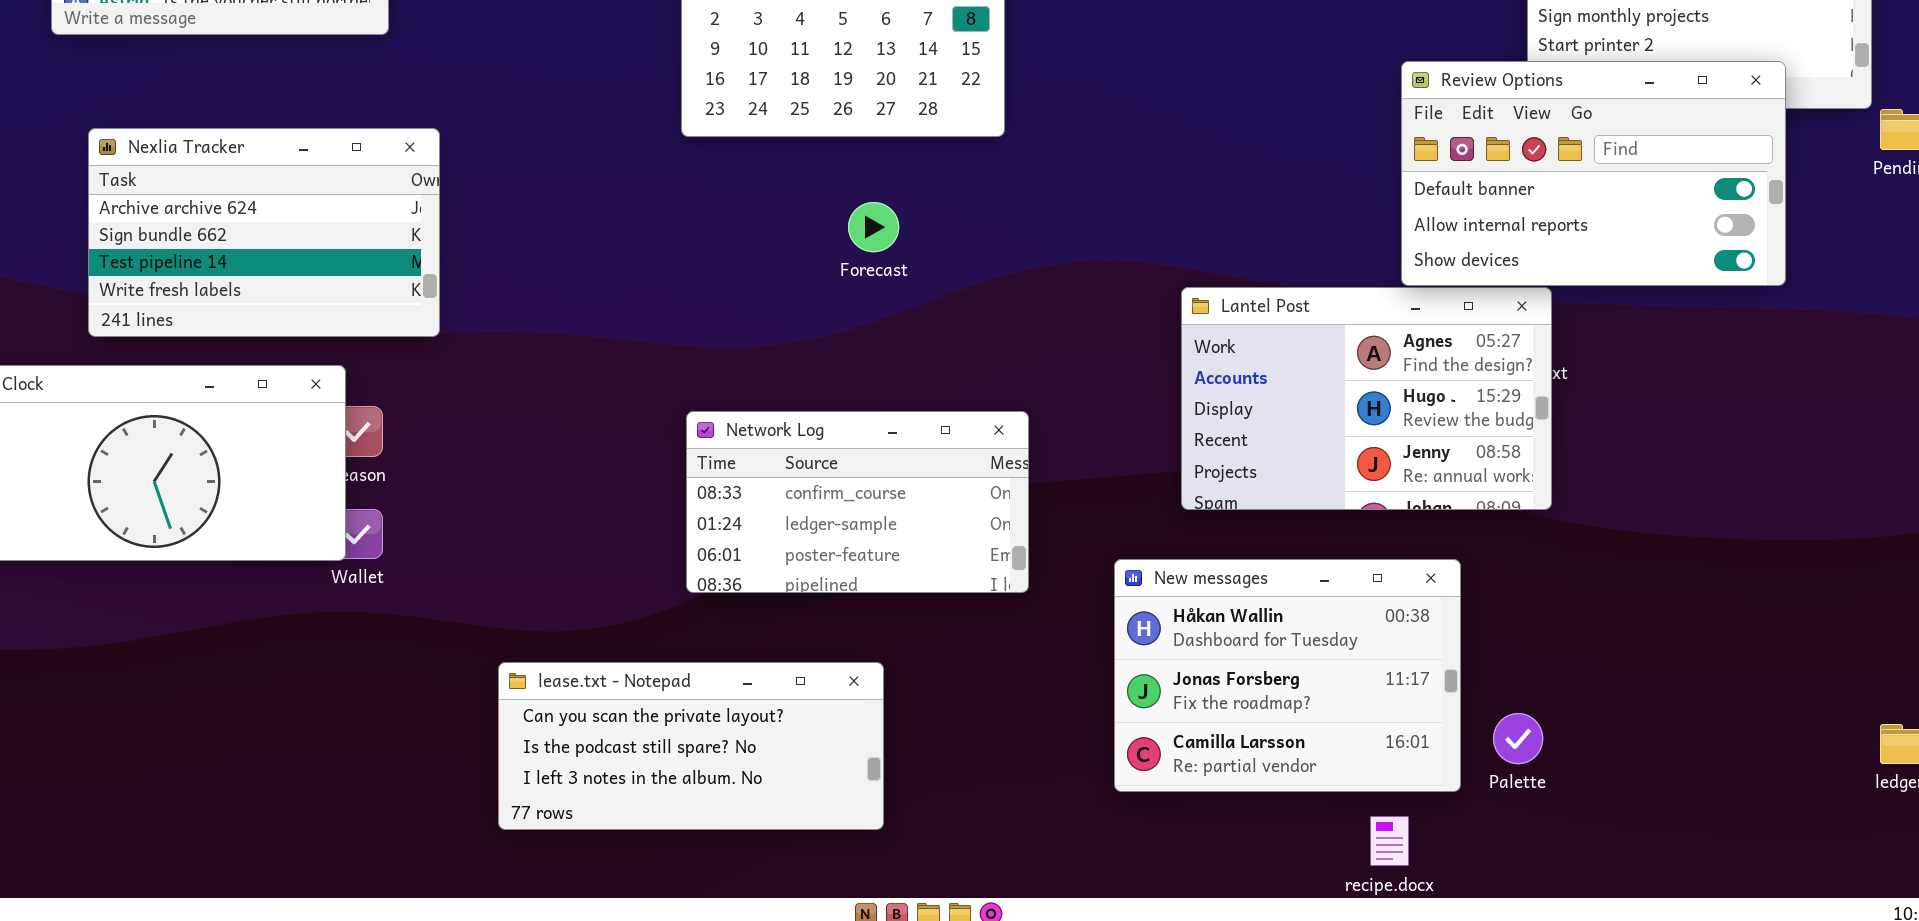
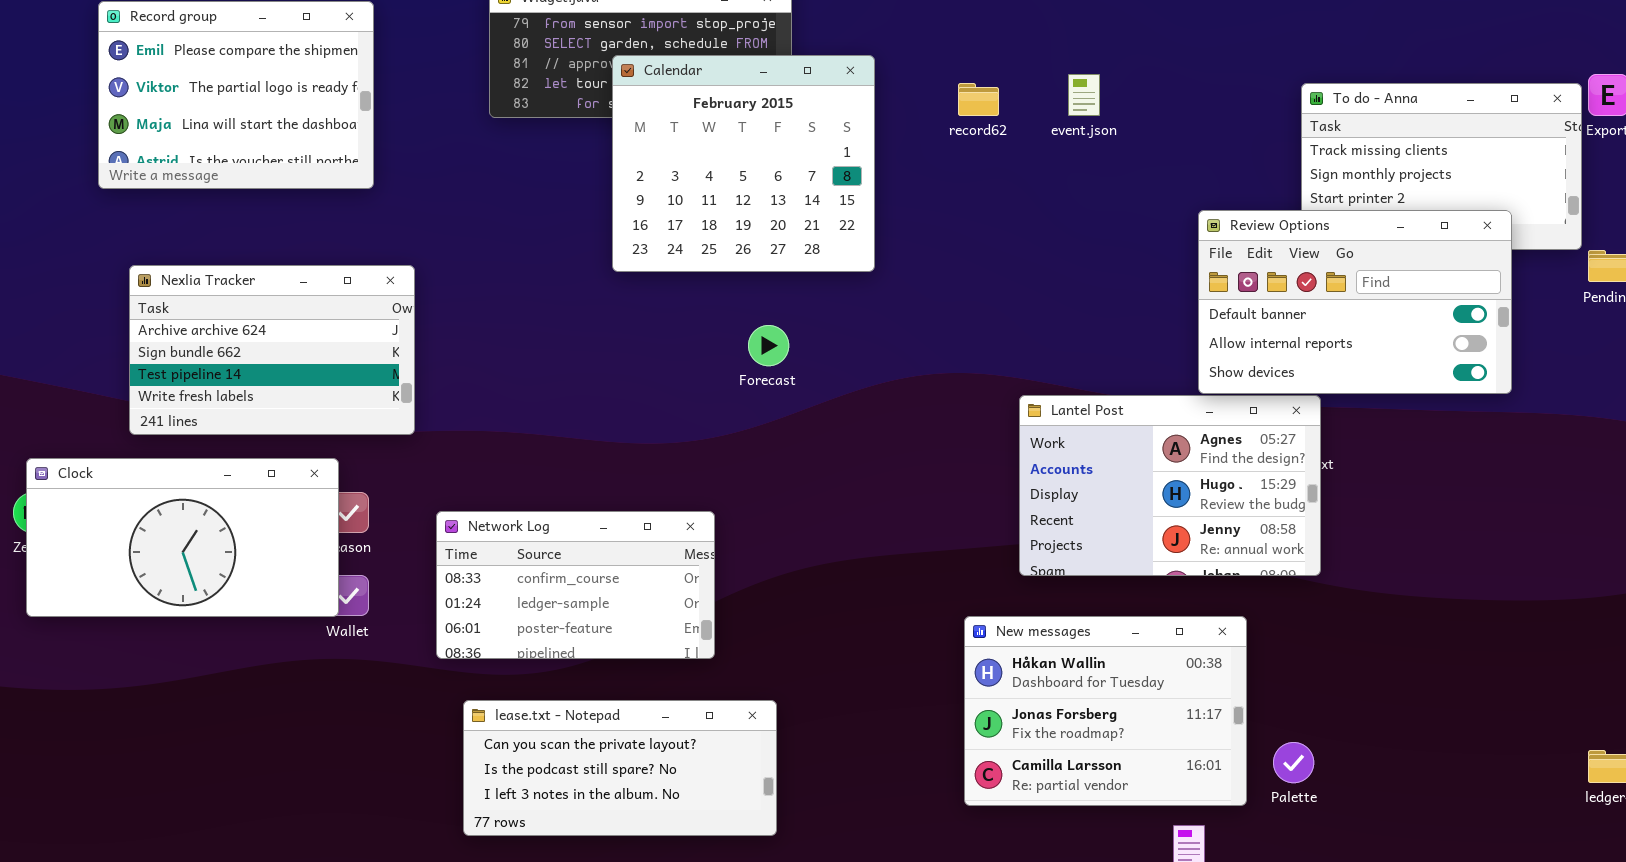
Network Log: [686,411,1029,593] -> [436,511,715,659], moved

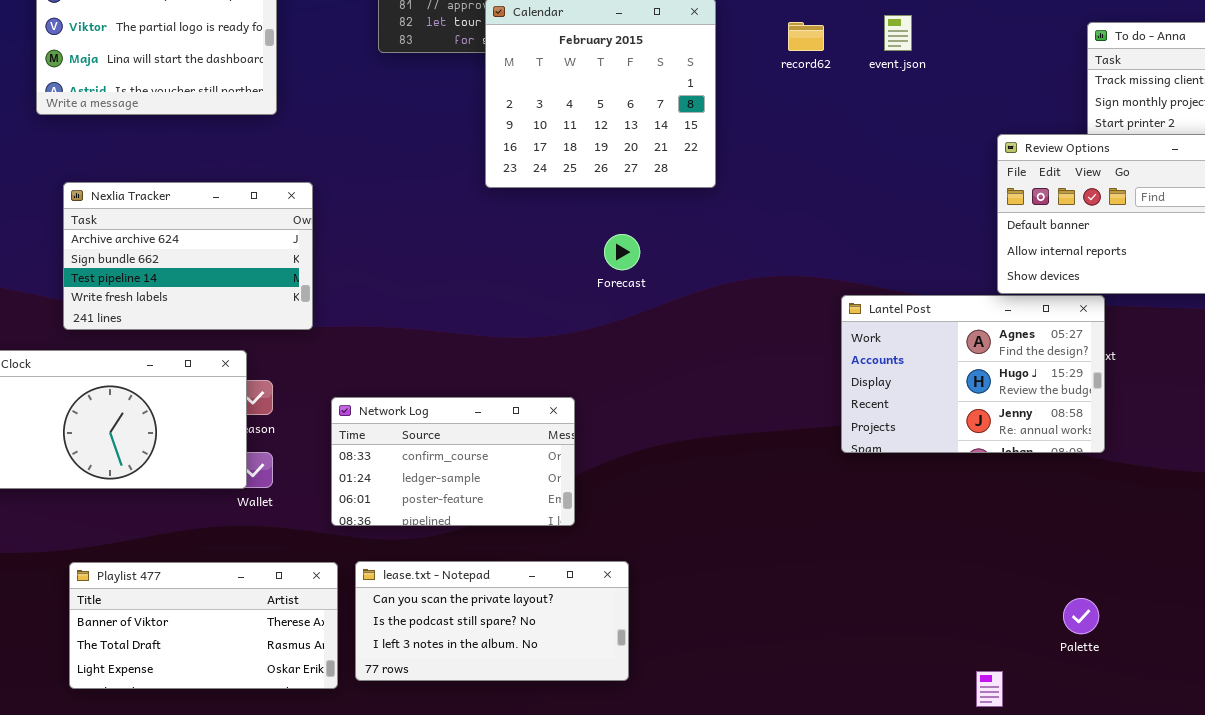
New messages: [964,616,1247,806] -> none, closed
Playlist 477: none -> [69,562,338,689], opened

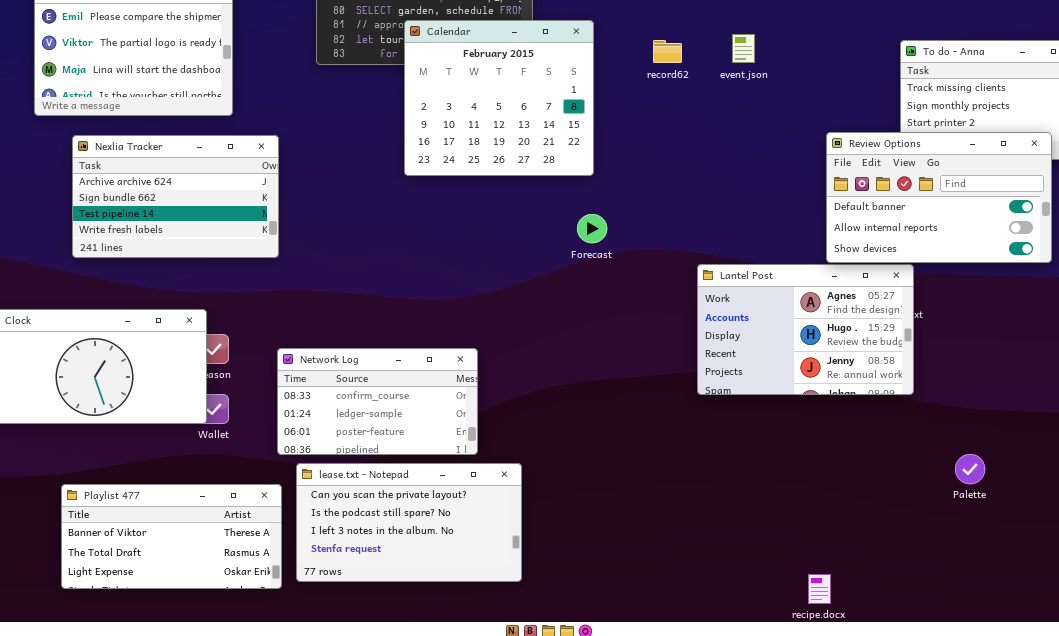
Nexlia Tracker: [63,182,313,330] -> [72,135,279,258], moved
Forecast: [604,234,640,270] -> [577,214,607,243], moved
lease.txt - Notepad: [355,561,629,681] -> [296,463,522,582], resized
Palette: [1063,598,1099,634] -> [955,454,985,484], moved

